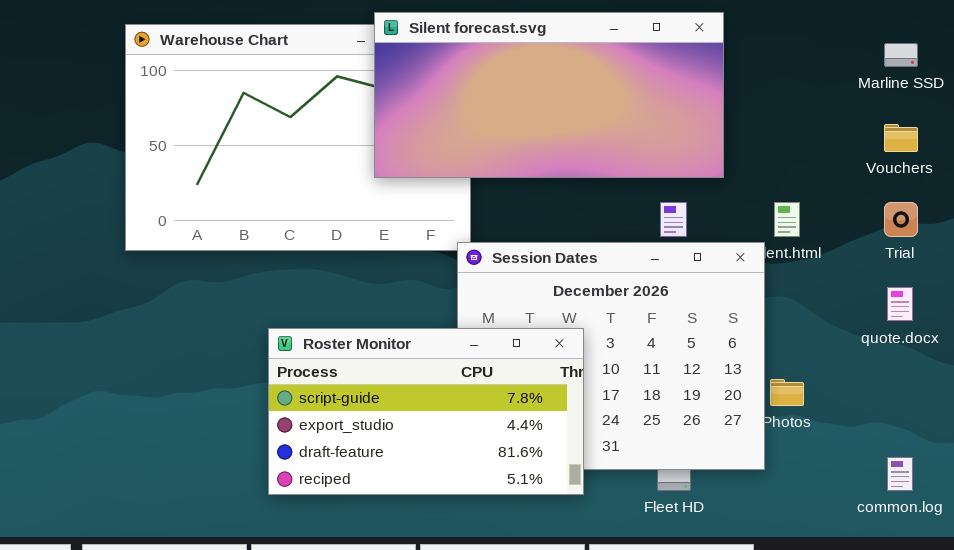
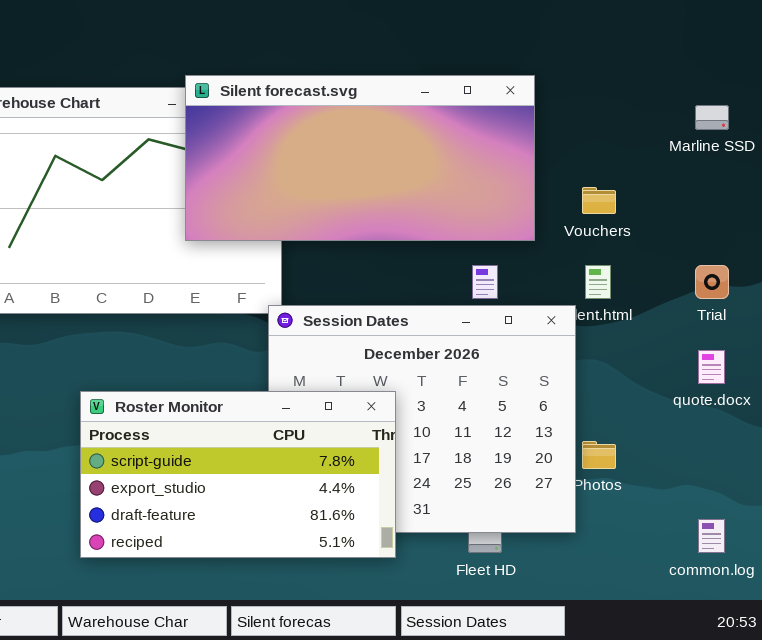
Vouchers: [884,124,918,152] -> [582,187,616,214], moved

